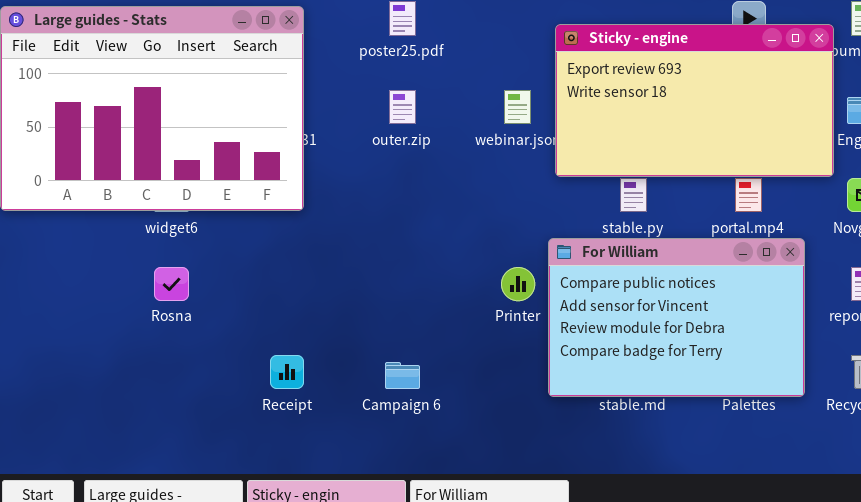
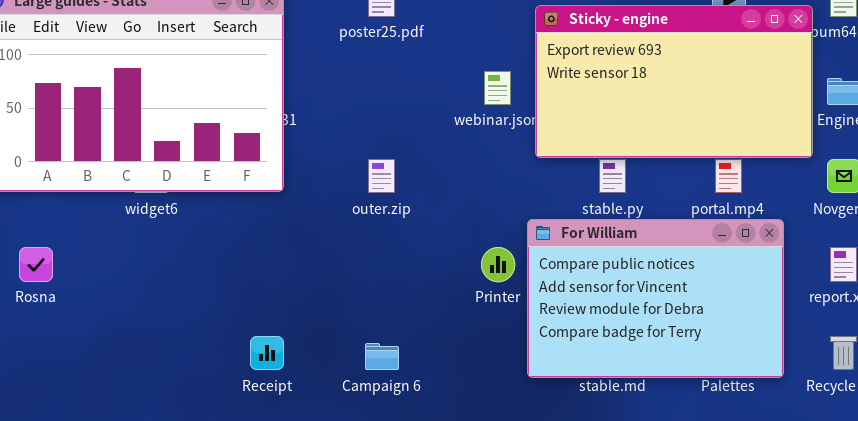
outer.zip: [389,90,416,124] -> [368,159,395,193], moved
Rosna: [154,267,189,301] -> [19,247,53,282], moved

